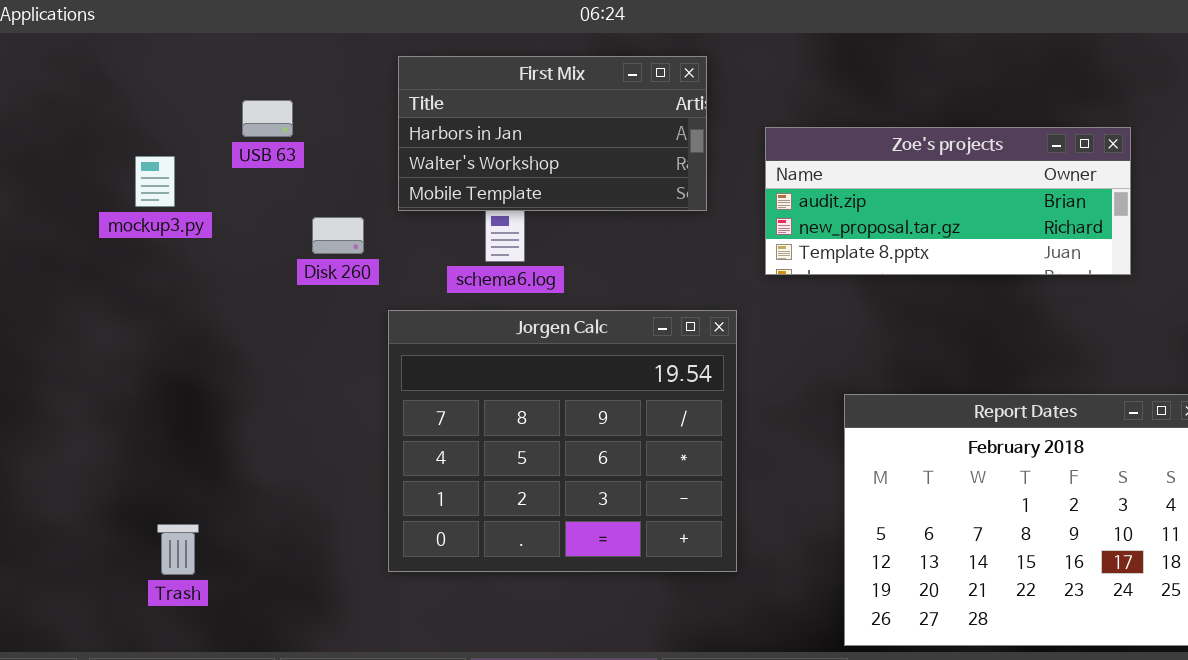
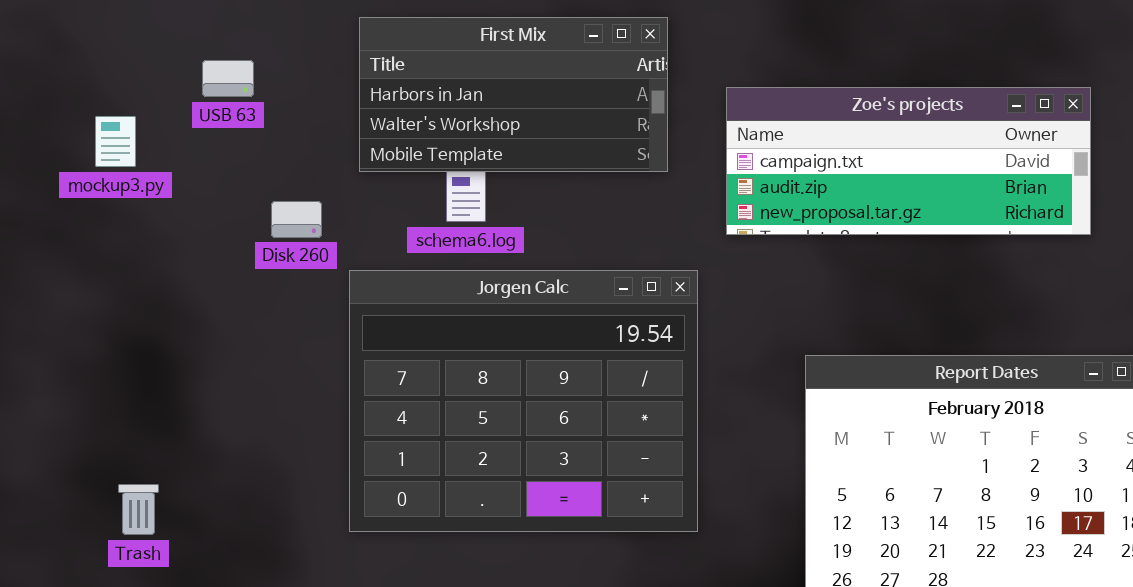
Zoe's projects: [765,127,1131,275] -> [726,87,1091,235], scrolled up 1 row
Disk 260: [312,217,364,254] -> [271,201,322,238], moved

